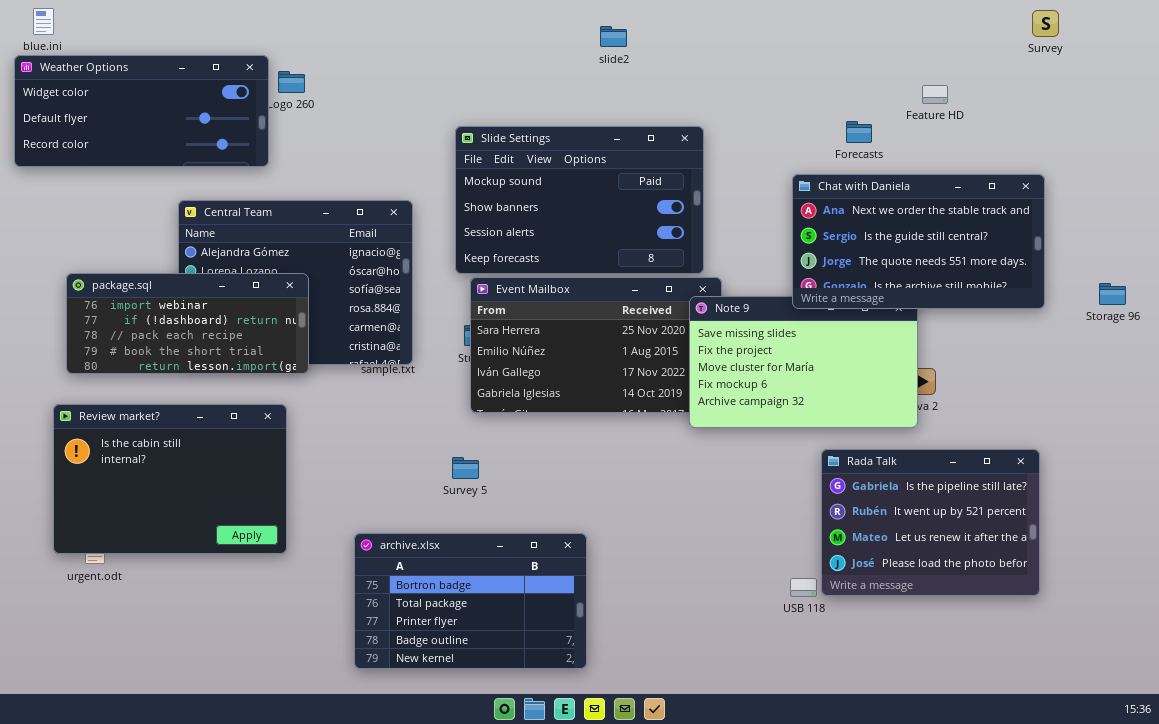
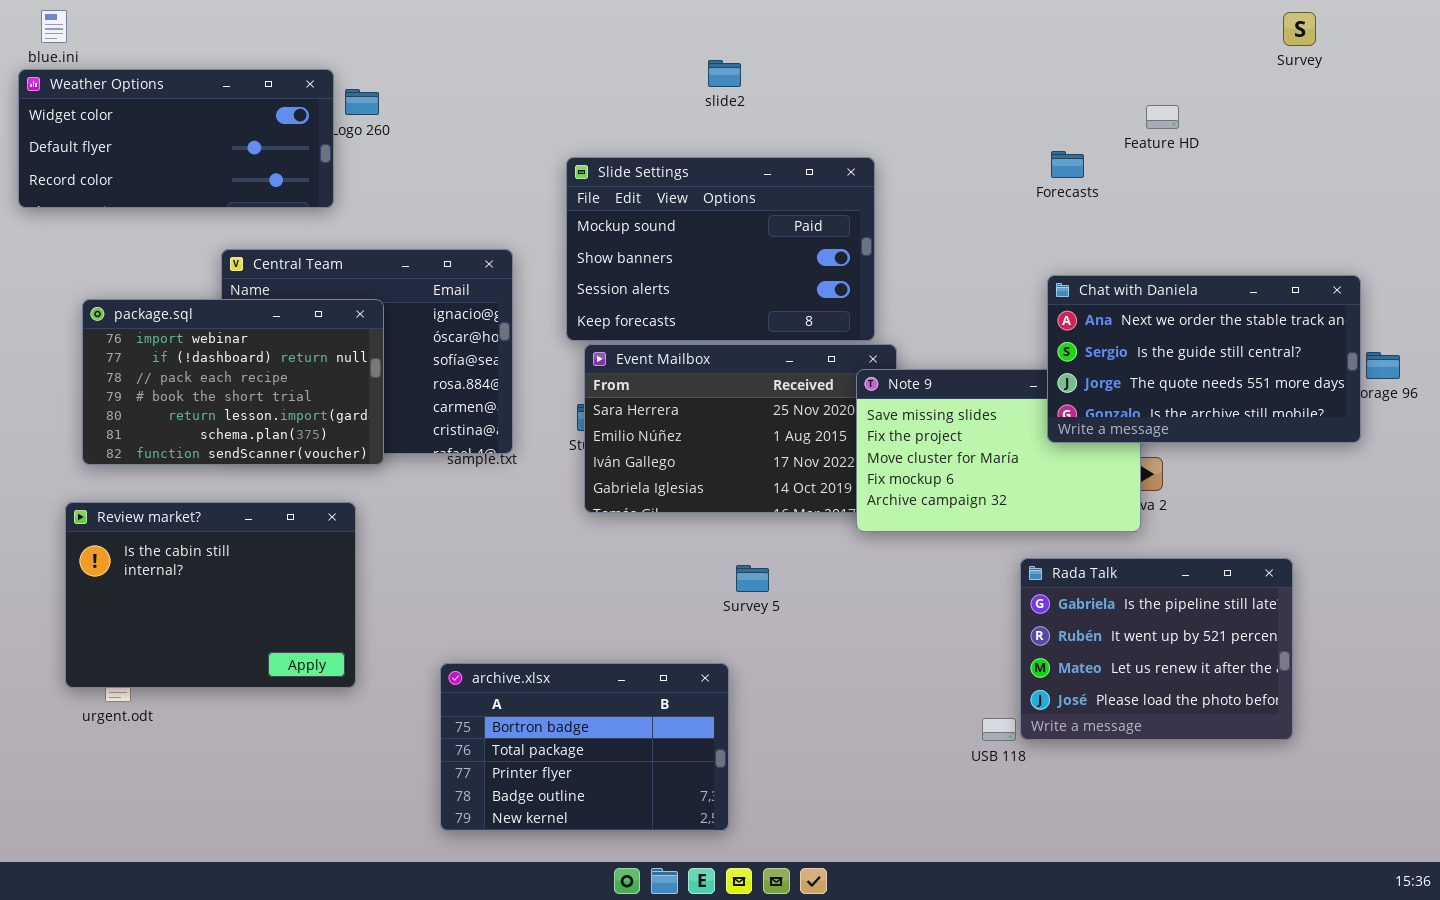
slide2: [600,26,627,47] -> [708,60,741,87], moved
Chat with Daniela: [792,174,1045,309] -> [1047,275,1361,443], moved
package.sql: [66,273,309,374] -> [82,299,384,465], resized
Survey 5: [452,457,479,479] -> [736,565,769,592], moved

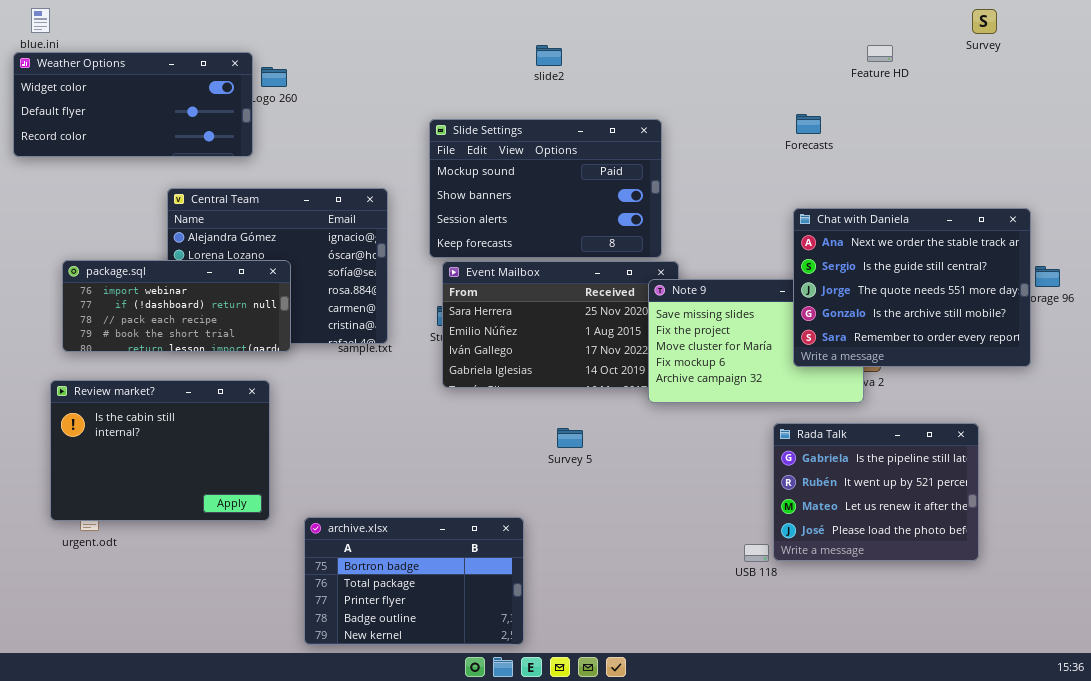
Feature HD: [1146,105,1179,129] -> [867,45,893,62], moved
Chat with Daniela: [1047,275,1361,443] -> [793,208,1031,367], resized
package.sql: [82,299,384,465] -> [62,260,291,352], resized
archive.xlsx: [440,663,729,831] -> [304,517,524,645], moved

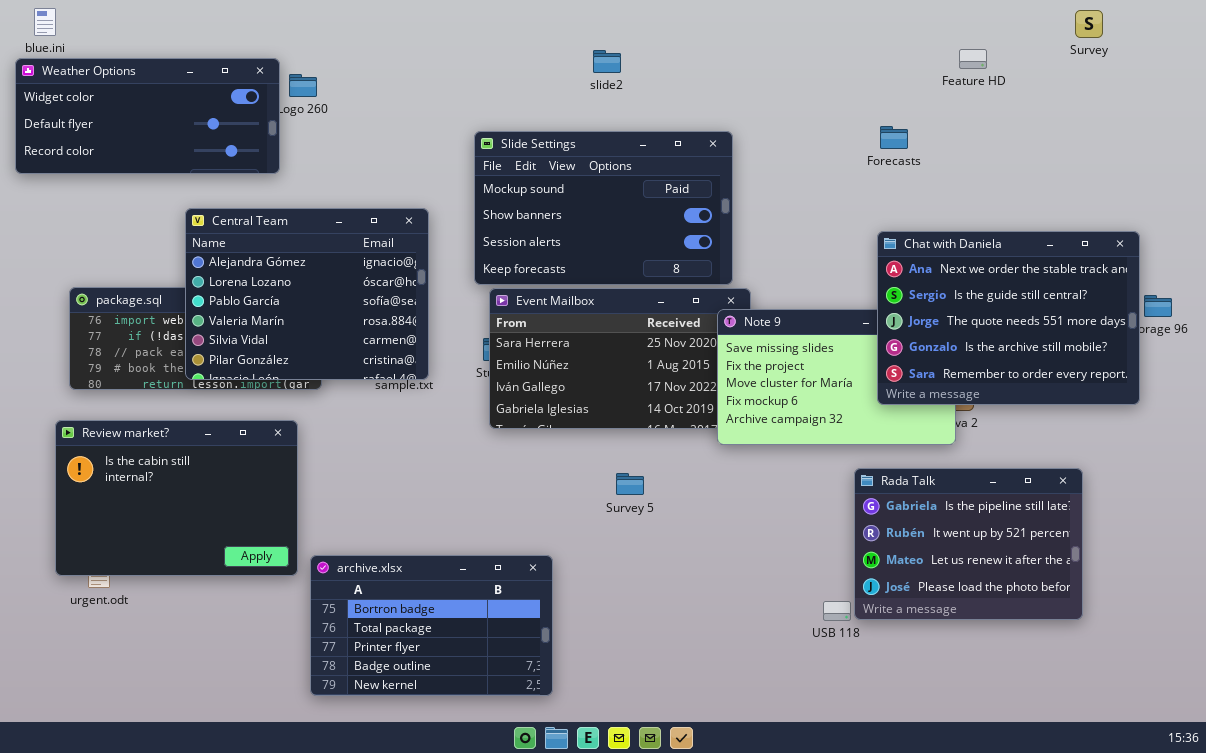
Central Team: [167,188,388,344] -> [185,208,429,380], raised
archive.xlsx: [304,517,524,645] -> [310,555,553,696], moved

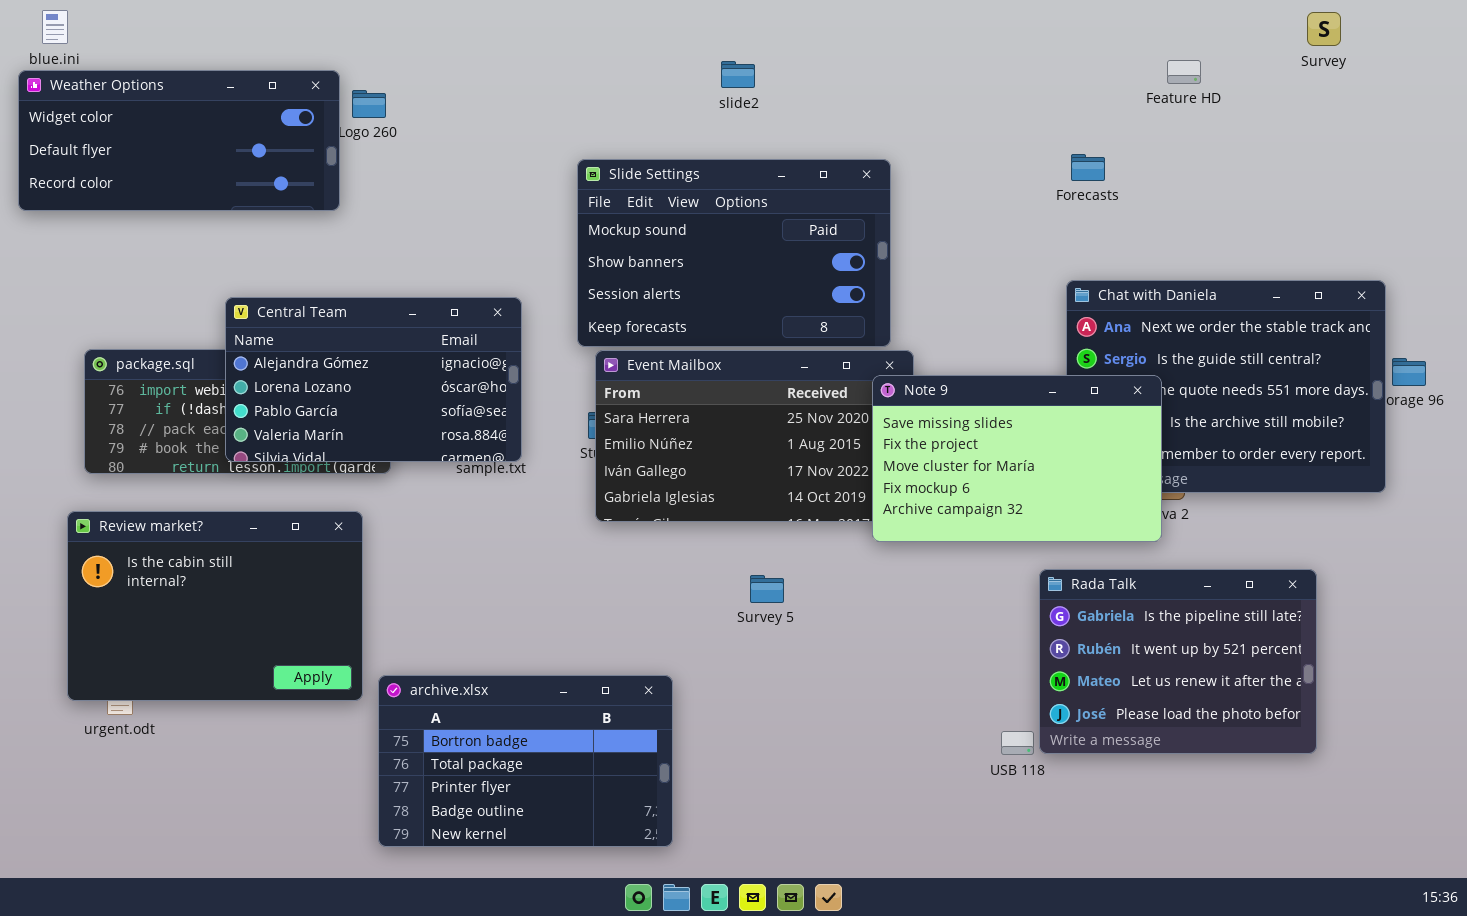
Central Team: [185,208,429,380] -> [225,297,522,462], resized
Note 9: [717,309,956,445] -> [872,375,1162,542], raised

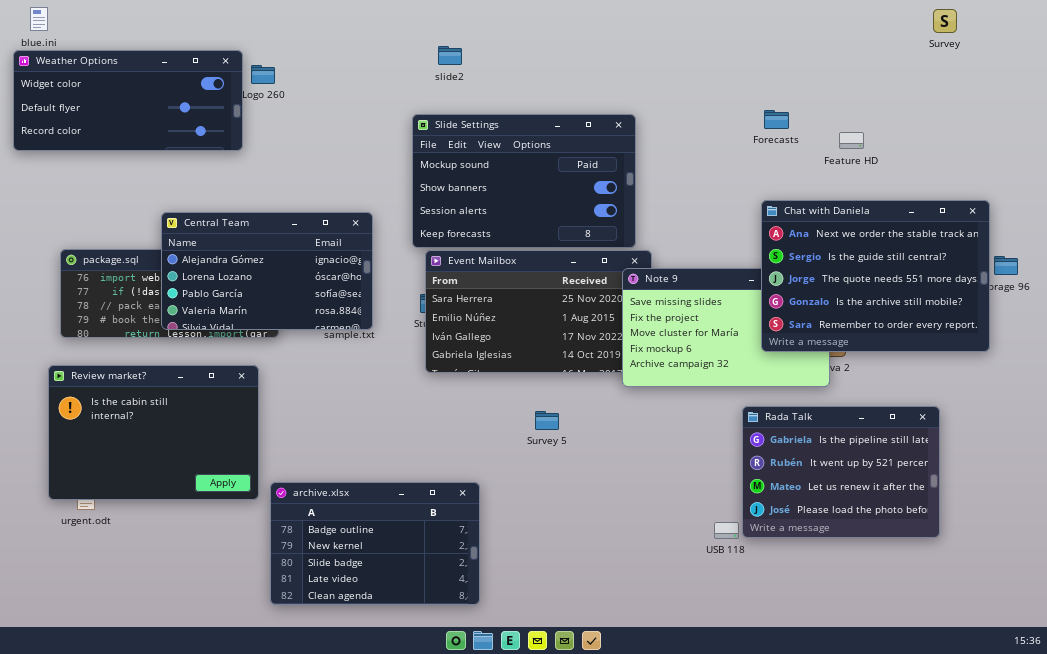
Feature HD: [1167,60,1201,84] -> [839,132,864,149], moved
slide2: [721,61,755,88] -> [438,46,462,65], moved
Chat with Daniela: [1066,280,1386,493] -> [761,200,990,352], raised
archive.xlsx: [378,675,673,847] -> [270,482,480,605], scrolled down 3 rows

